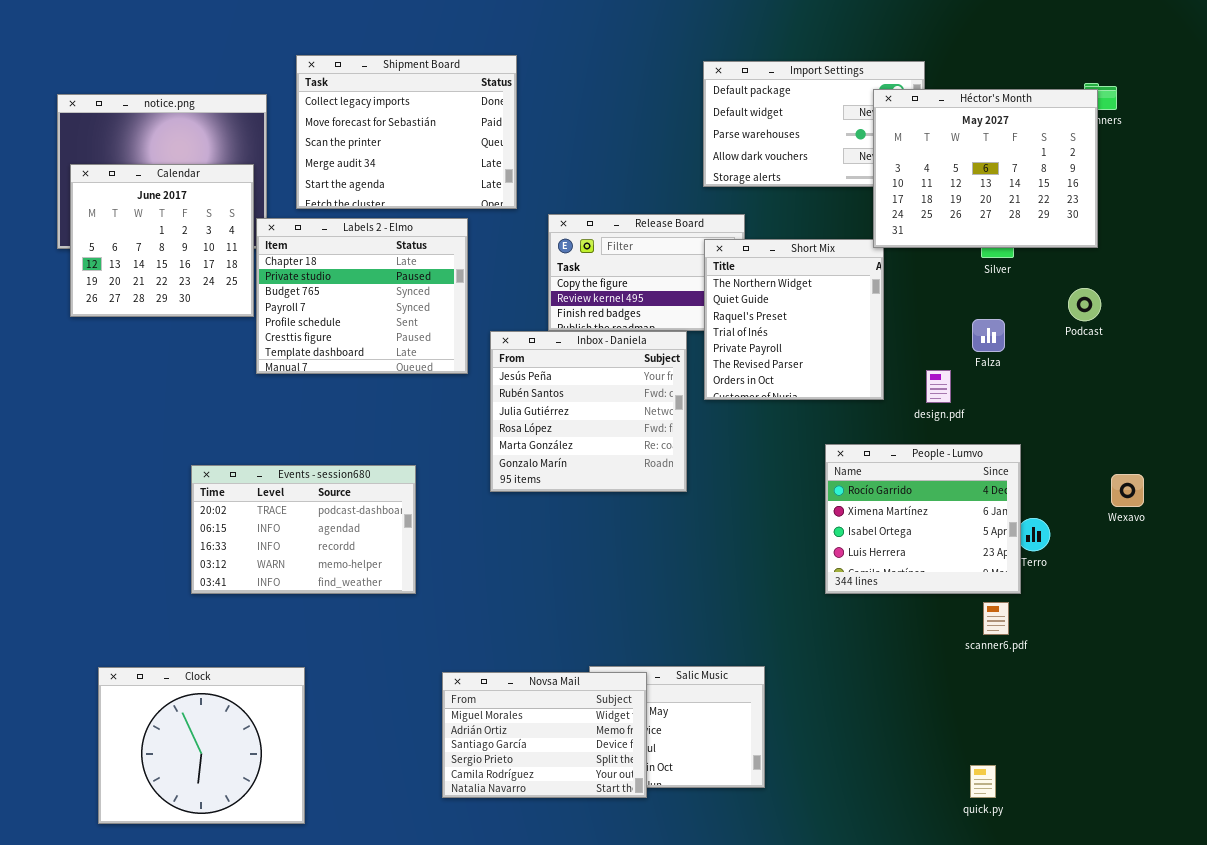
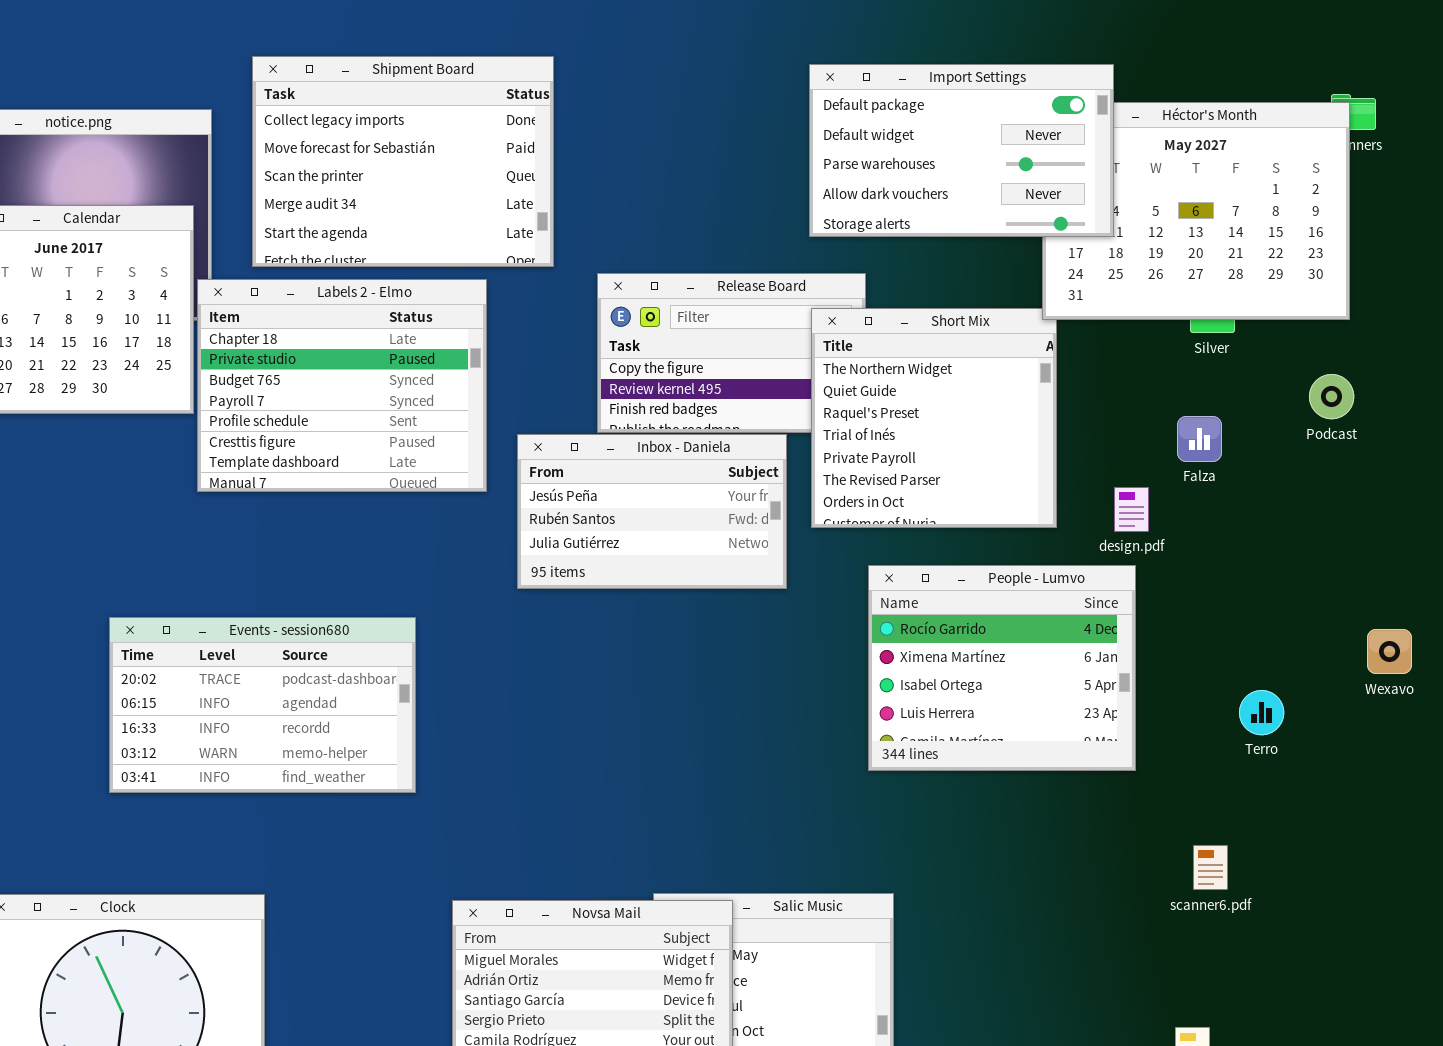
Import Settings: [703,61,925,187] -> [809,64,1114,237], raised
Inbox - Daniela: [490,331,687,492] -> [517,434,787,589], resized
People - Lumvo: [825,444,1021,594] -> [868,565,1136,771], moved
scanner6.pdf: [983,602,1009,635] -> [1193,845,1228,890], moved

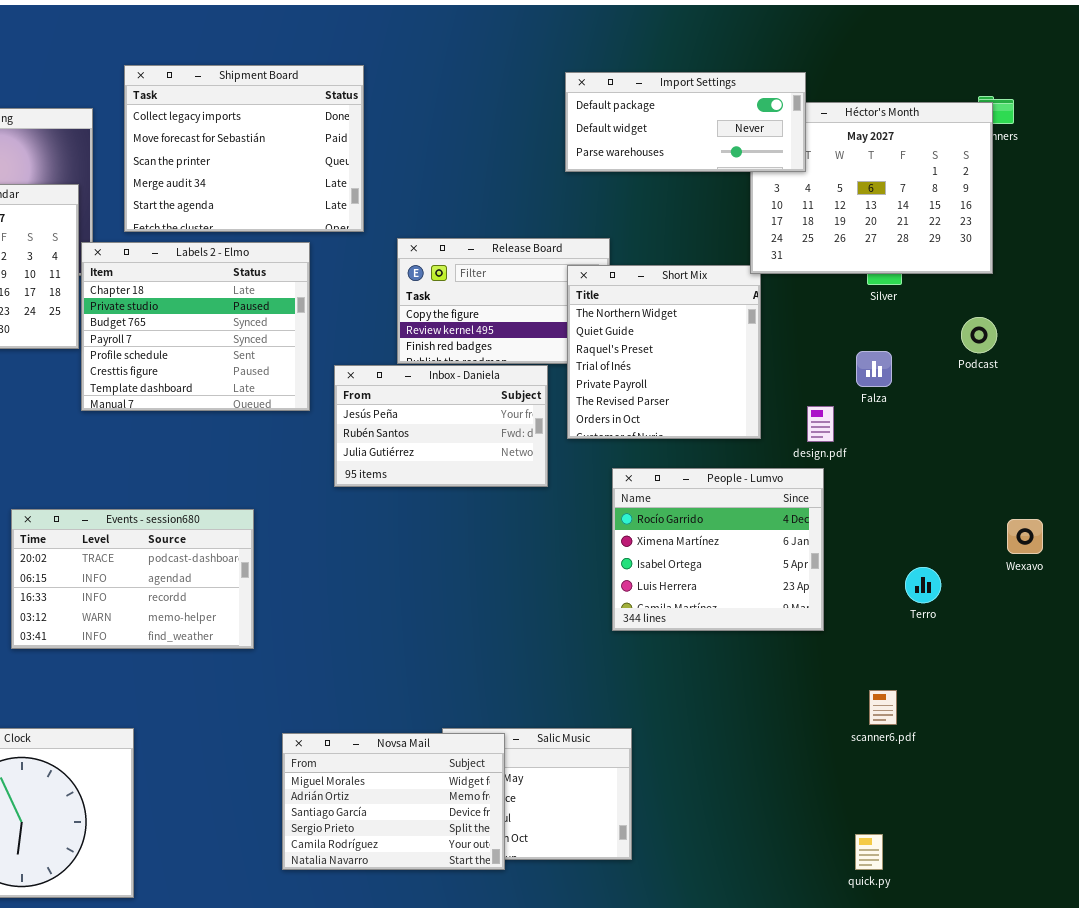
Import Settings: [809,64,1114,237] -> [565,72,806,172], resized

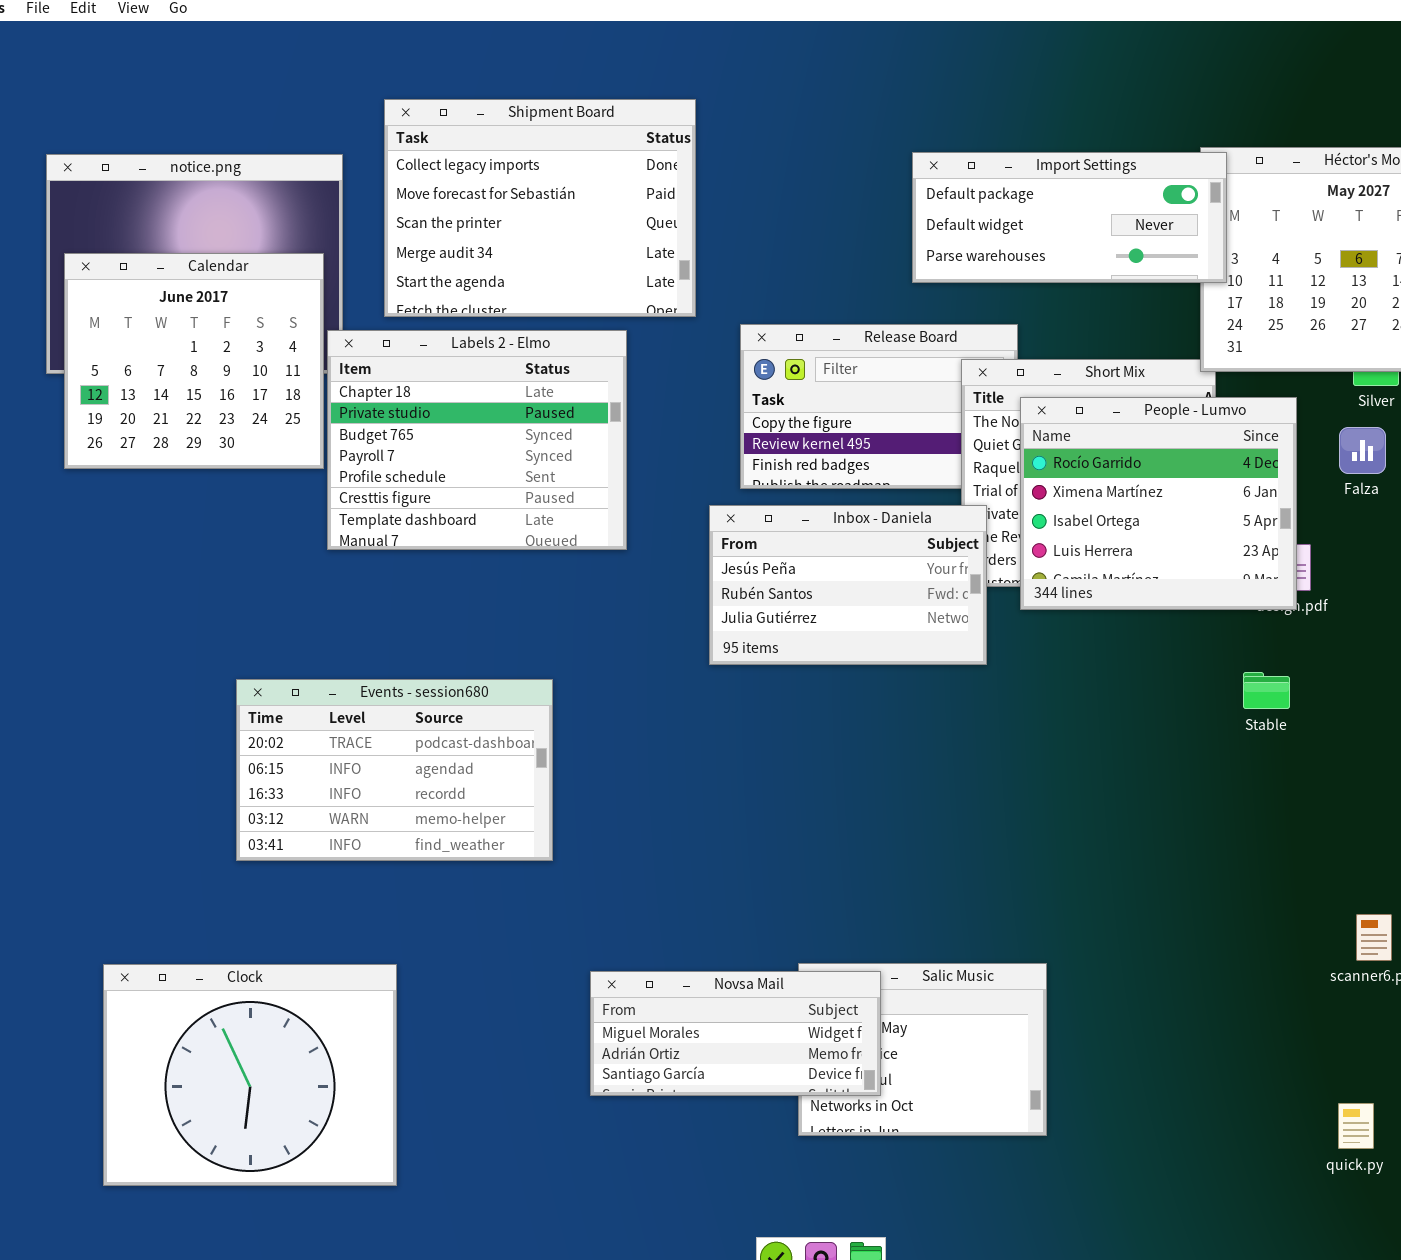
Import Settings: [565,72,806,172] -> [912,152,1227,283], moved
Falza: [856,351,892,387] -> [1339,427,1386,474], moved
Inbox - Daniela: [334,365,548,487] -> [709,505,987,665], moved
People - Lumvo: [612,468,824,631] -> [1020,397,1297,610], moved
Novsa Mail: [282,733,505,870] -> [590,971,881,1096], resized

